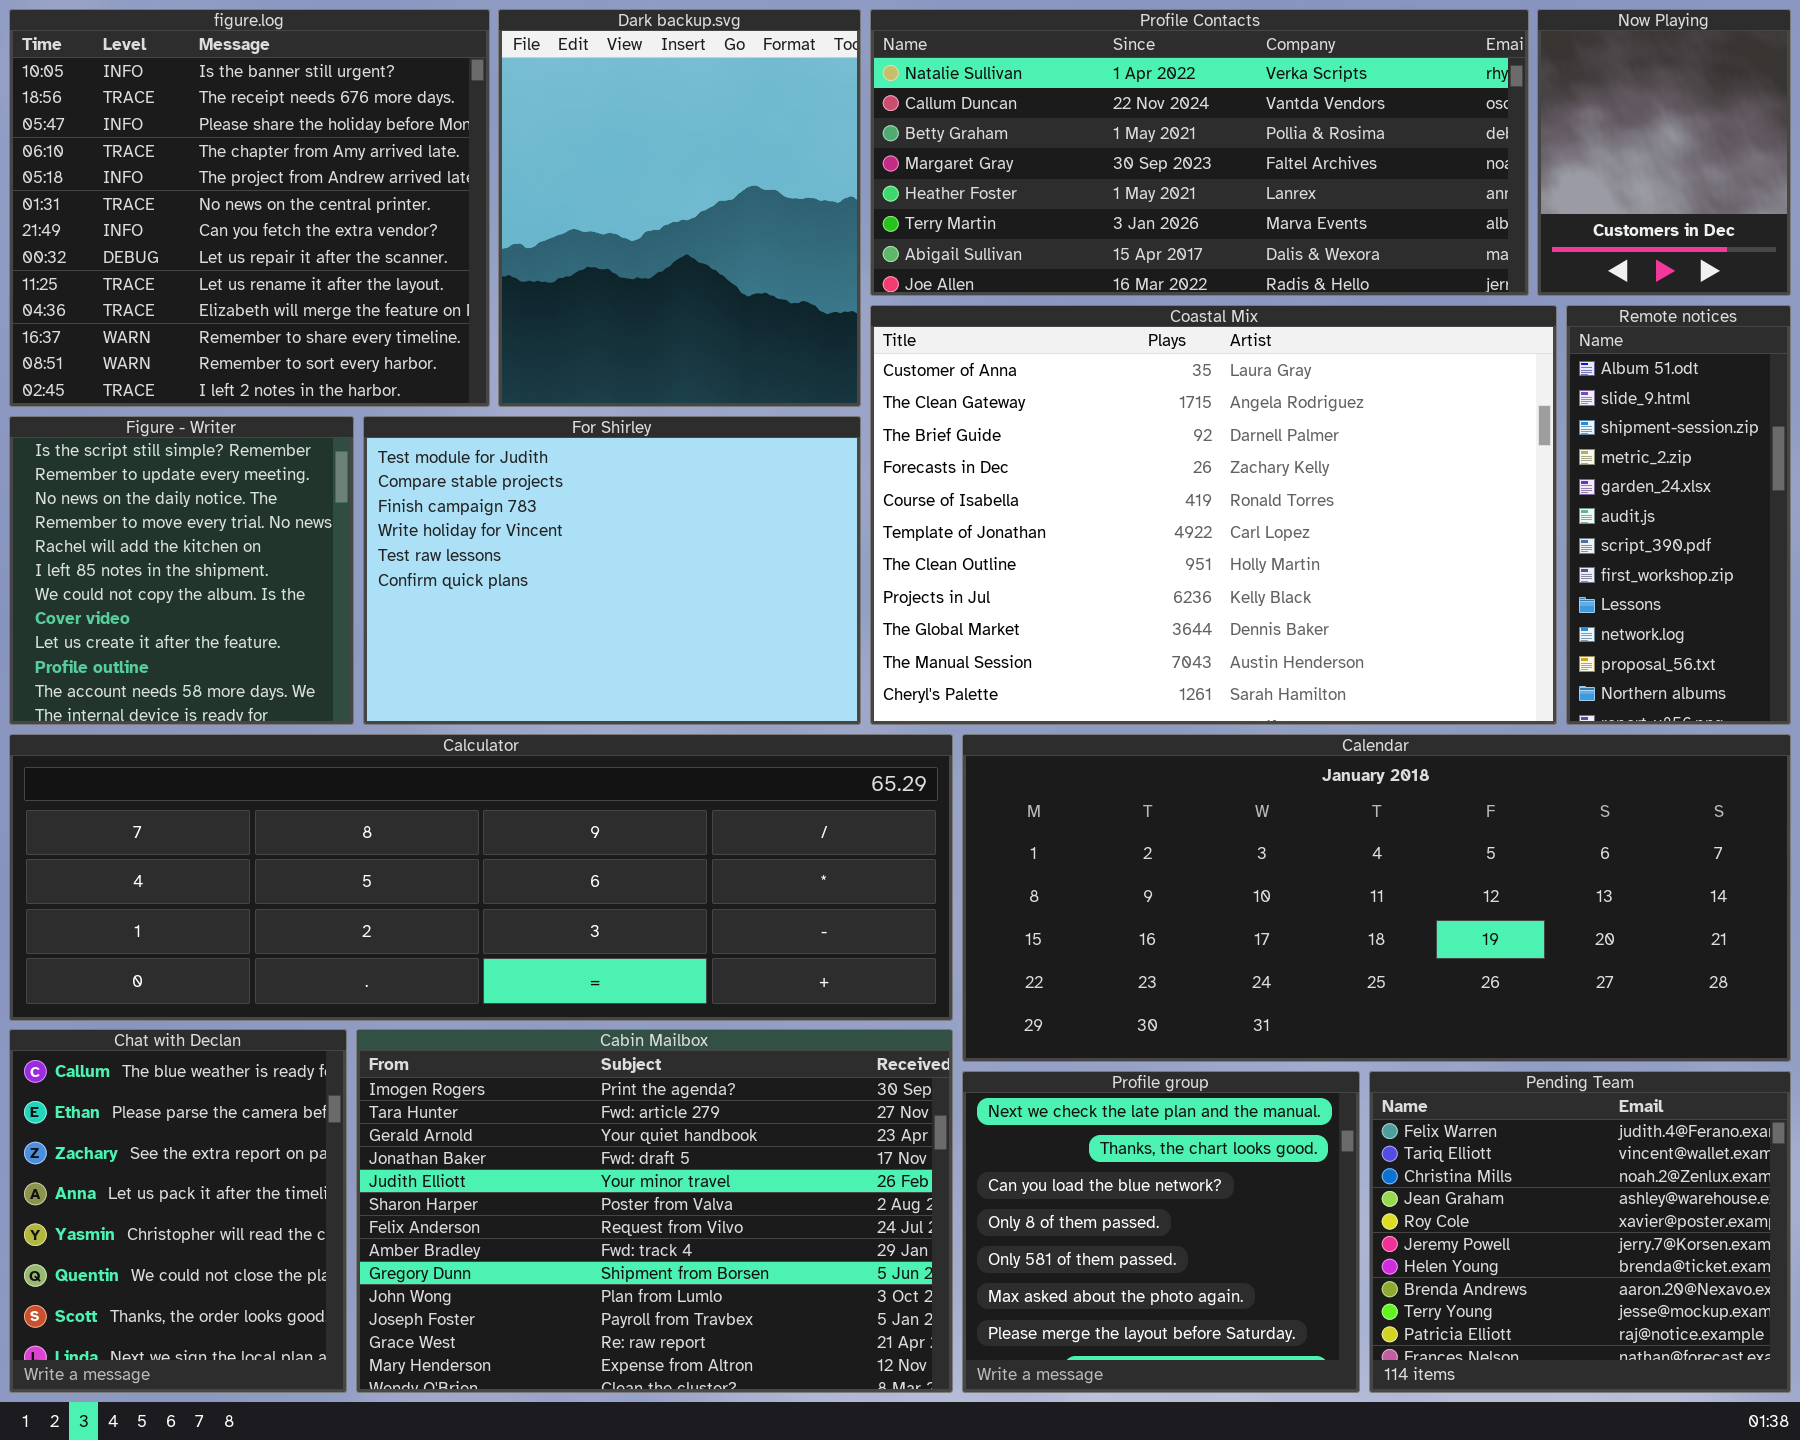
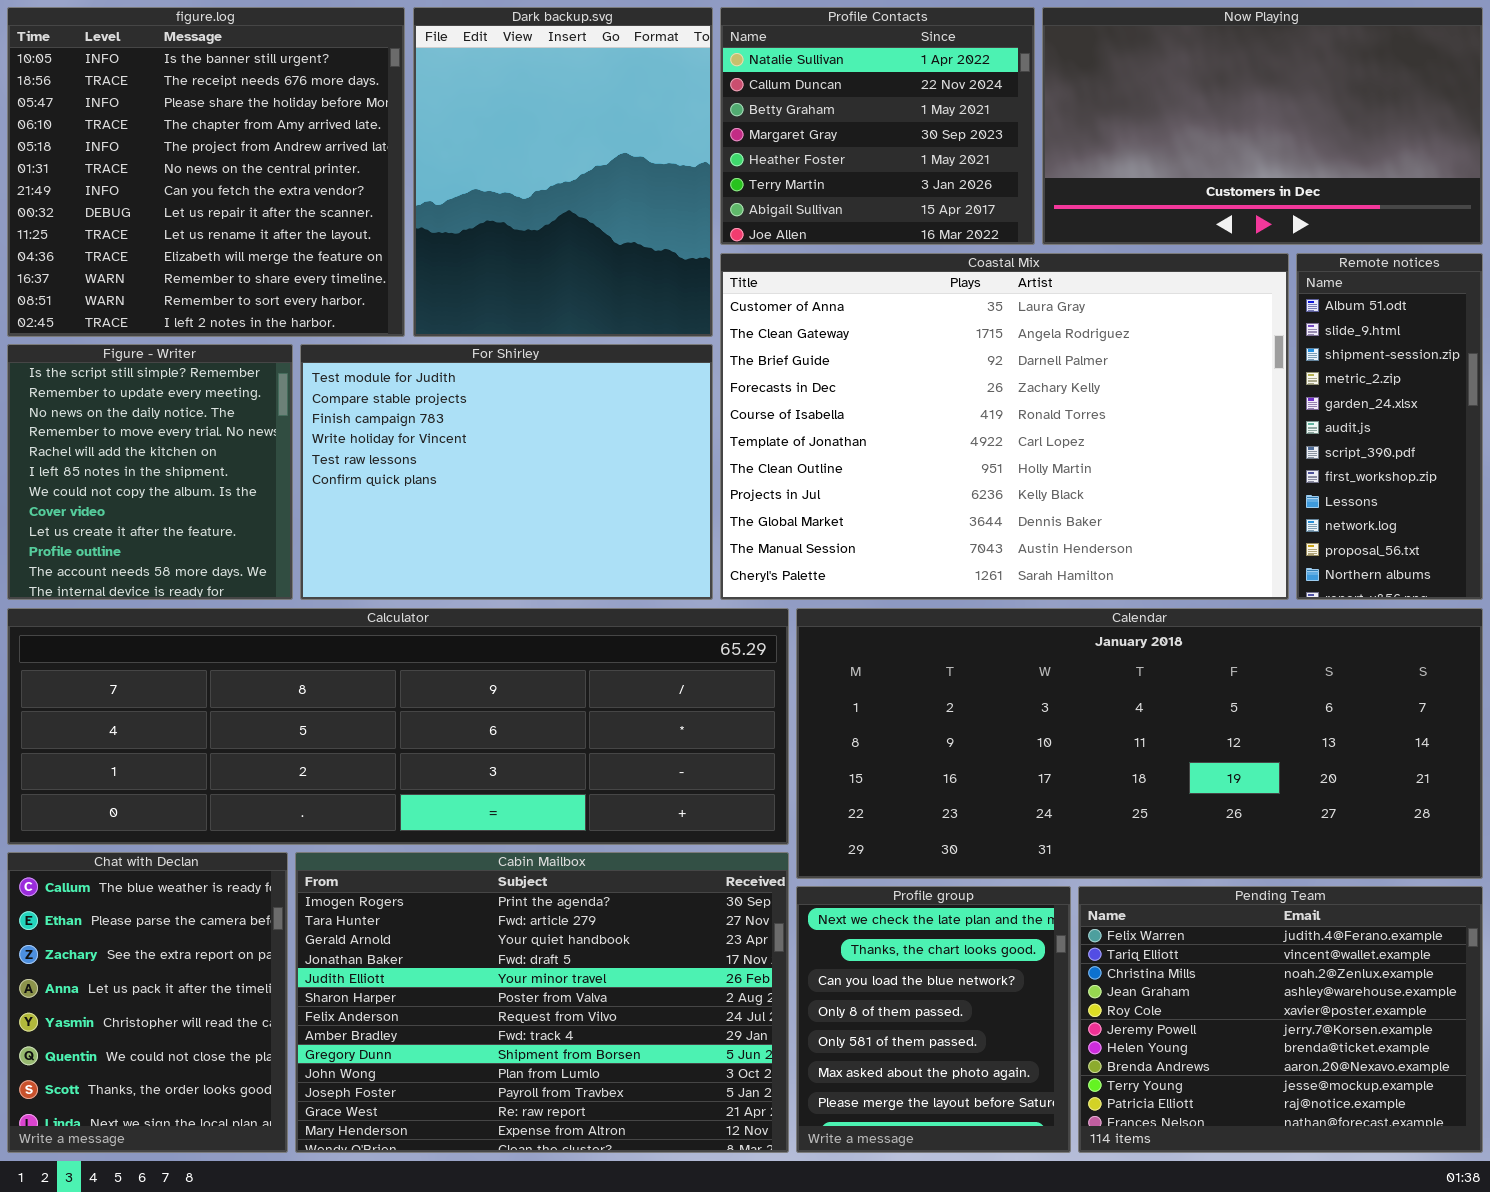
Profile Contacts: [870,9,1529,296] -> [720,7,1035,245], resized
Now Playing: [1537,9,1791,296] -> [1042,7,1483,245], resized
Profile group: [962,1071,1360,1393] -> [796,886,1071,1153], resized
Pending Team: [1369,1071,1791,1393] -> [1078,886,1483,1153], resized

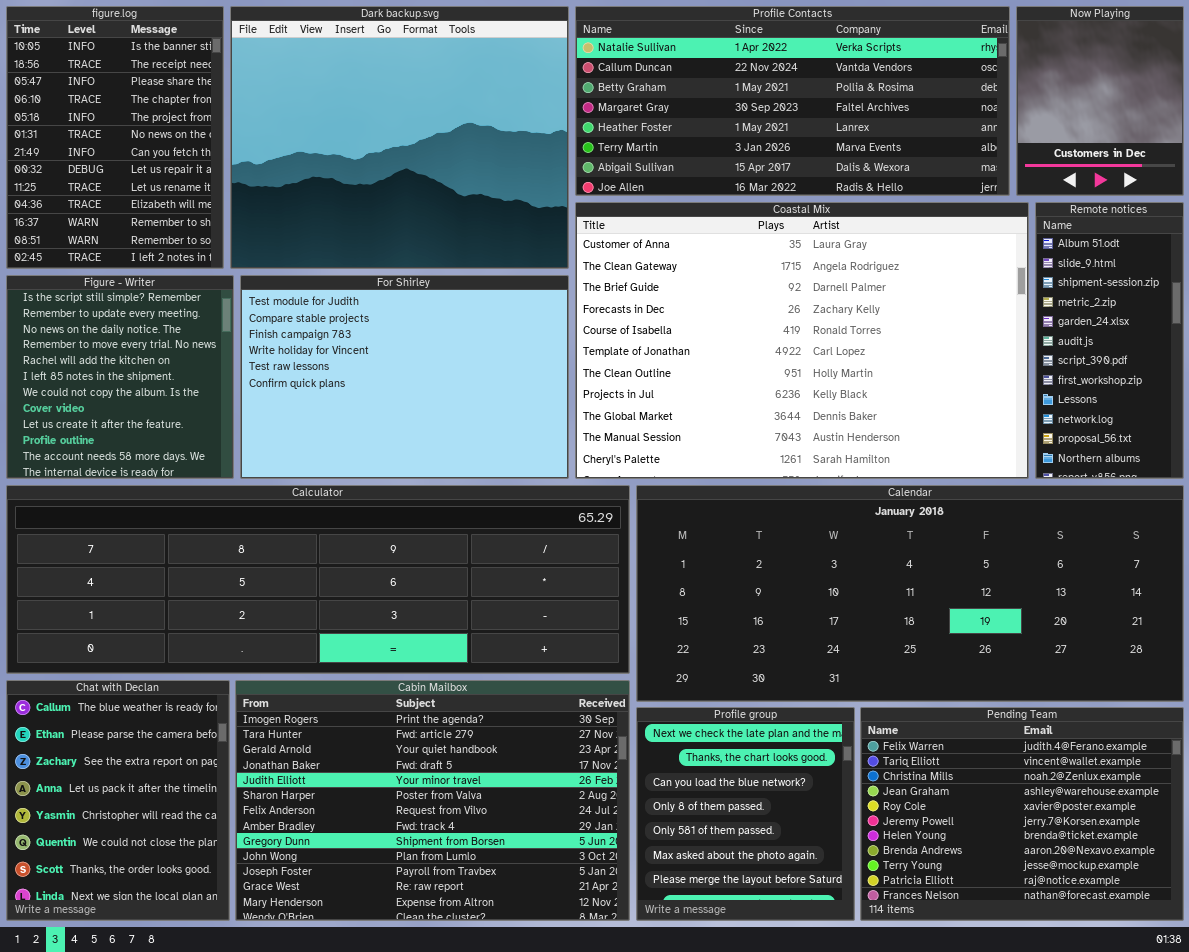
figure.log: [7,7,405,337] -> [6,6,224,269], resized
Dark backup.svg: [413,7,713,337] -> [230,6,569,269], resized
Profile Contacts: [720,7,1035,245] -> [575,6,1010,196], resized
Now Playing: [1042,7,1483,245] -> [1016,6,1184,196], resized

